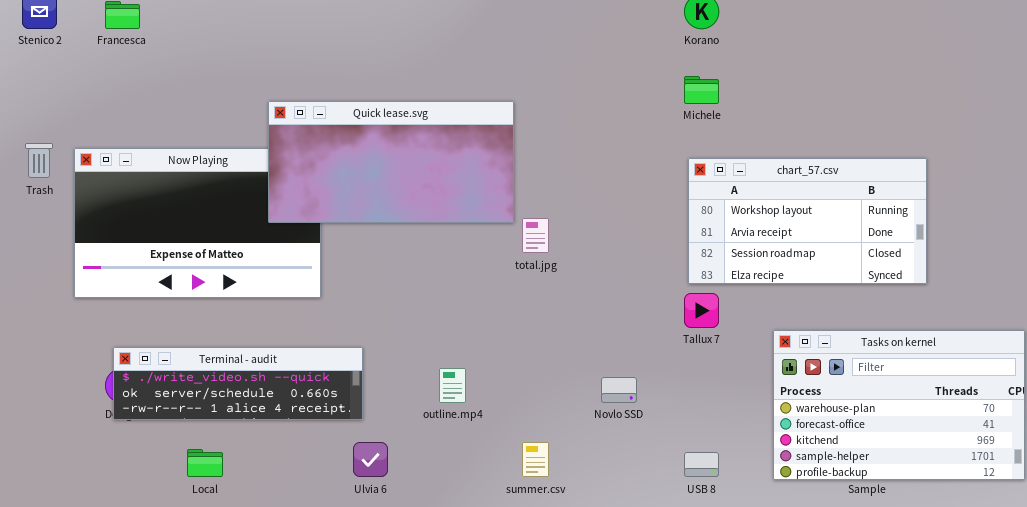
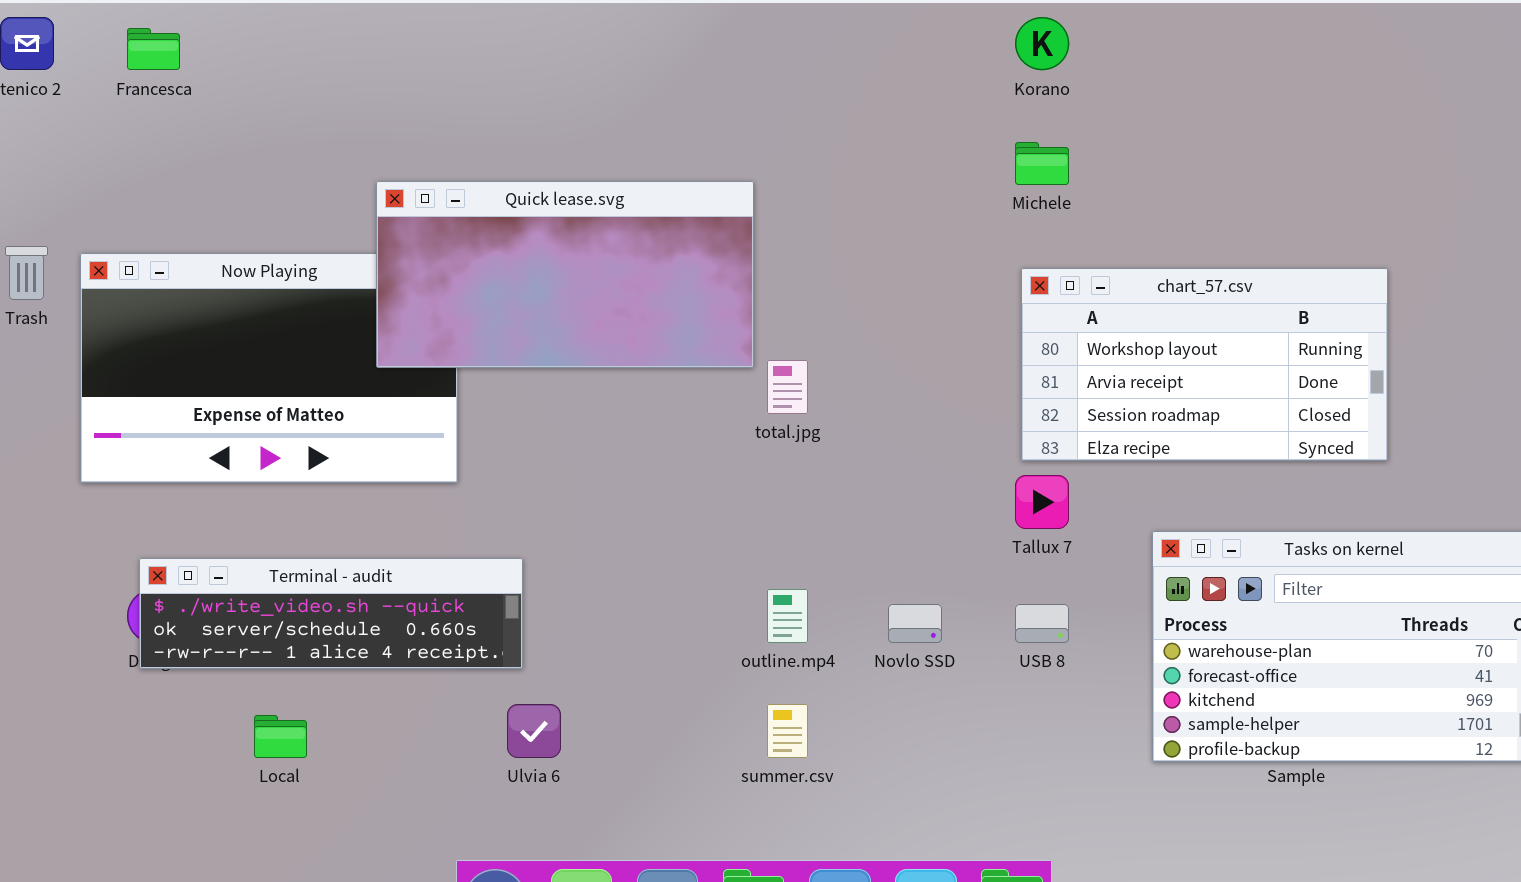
outline.mp4: [439,368,466,403] -> [767,589,808,643], moved
USB 8: [684,452,719,477] -> [1015,604,1069,643], moved

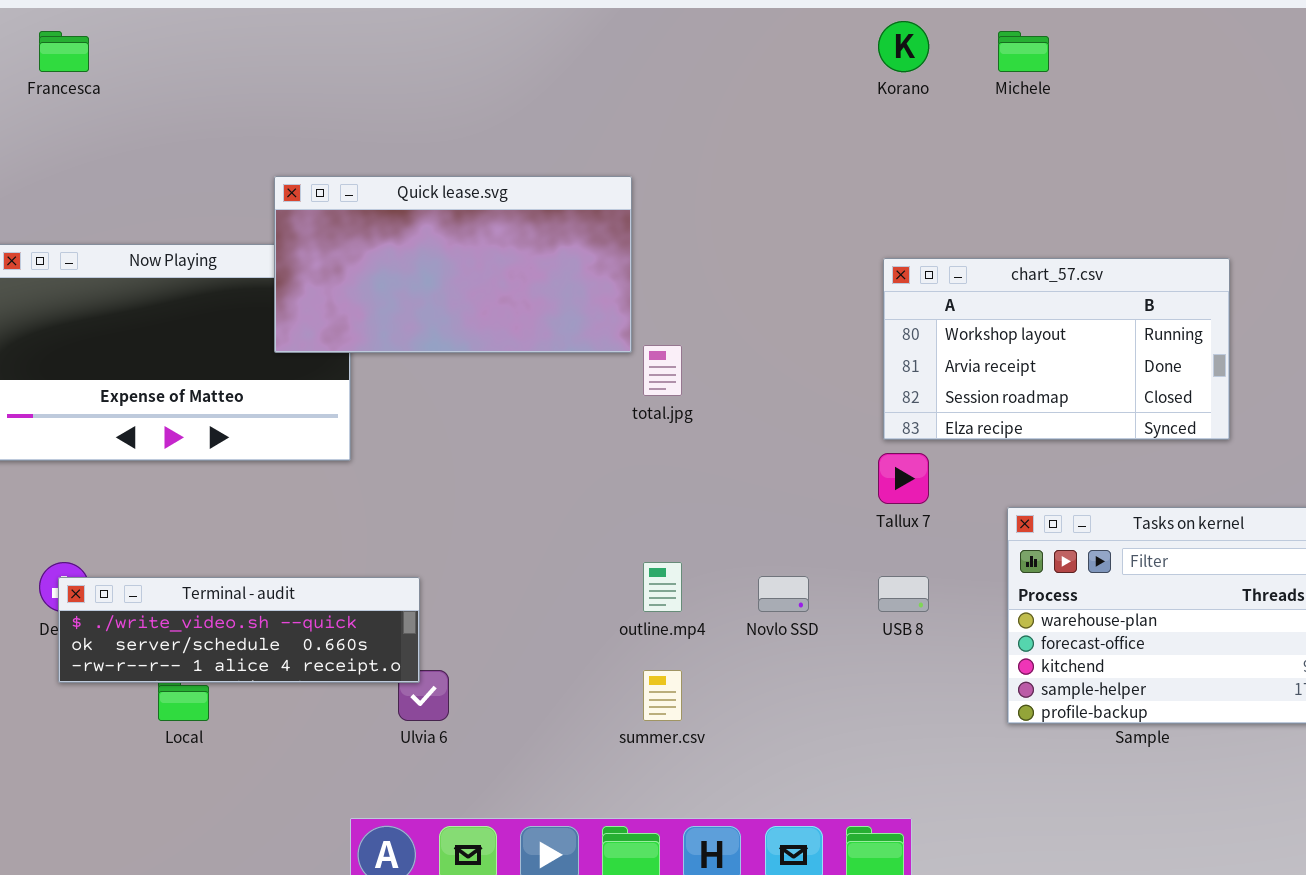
Michele: [1015,142,1069,185] -> [998,31,1049,72], moved
Terminal - audit: [139,558,523,669] -> [58,577,420,683], moved

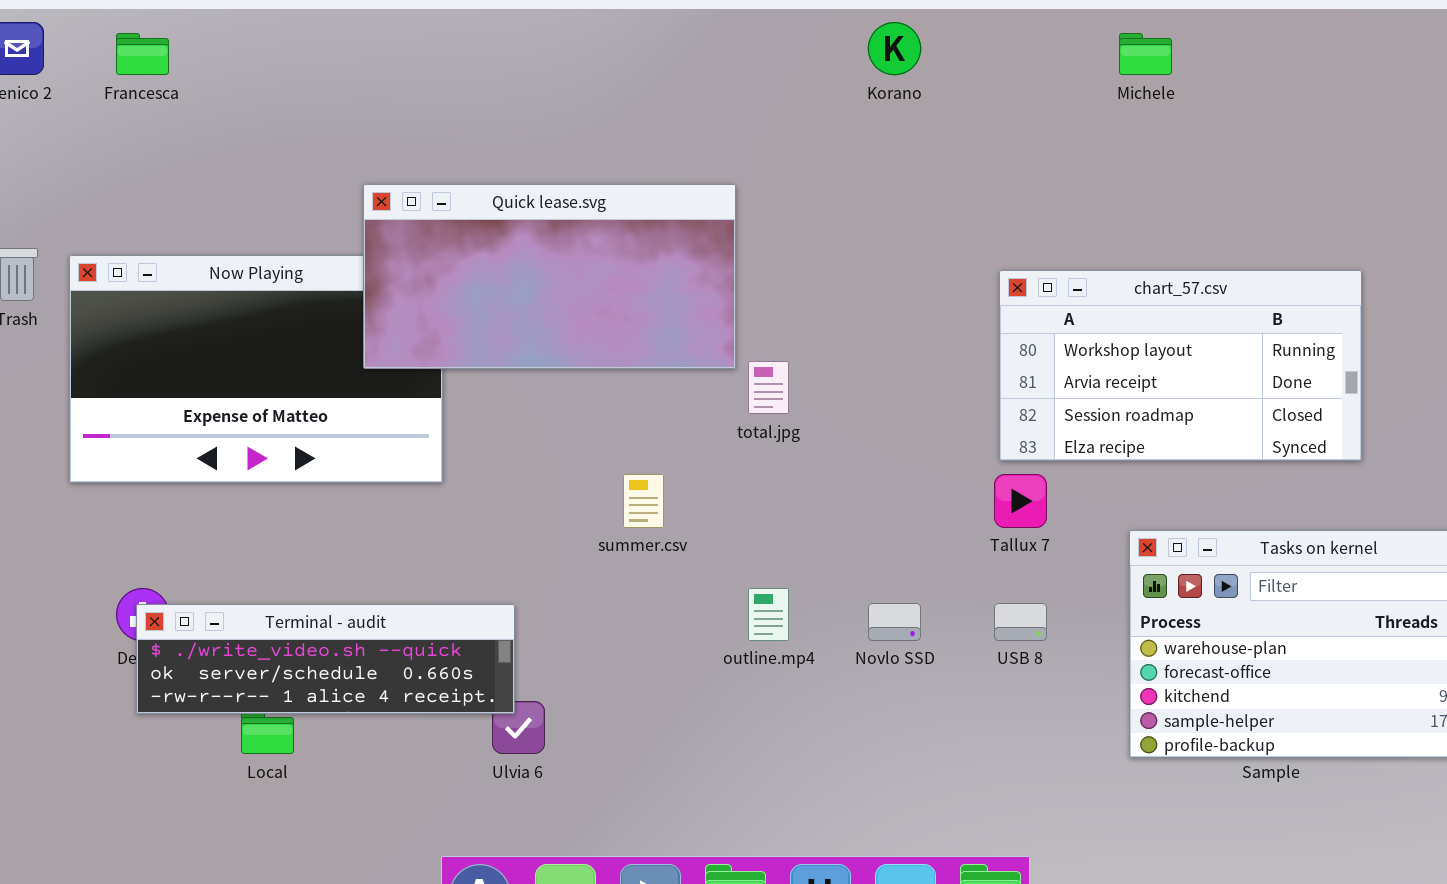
Korano: [878,21,929,72] -> [868,22,921,75], moved
summer.csv: [643,670,682,721] -> [623,474,664,528], moved

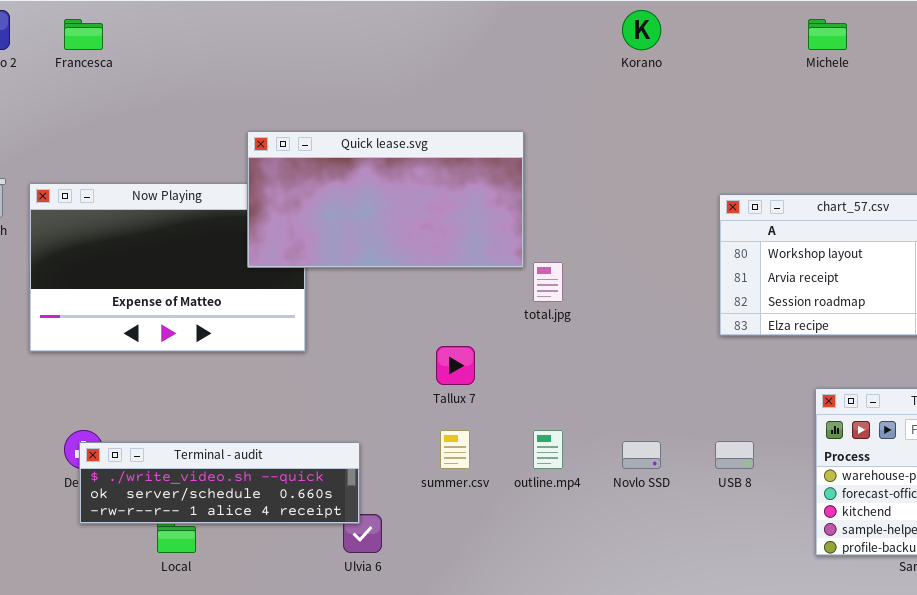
summer.csv: [623,474,664,528] -> [440,430,470,469], moved
Tallux 7: [994,474,1047,528] -> [436,346,475,385], moved

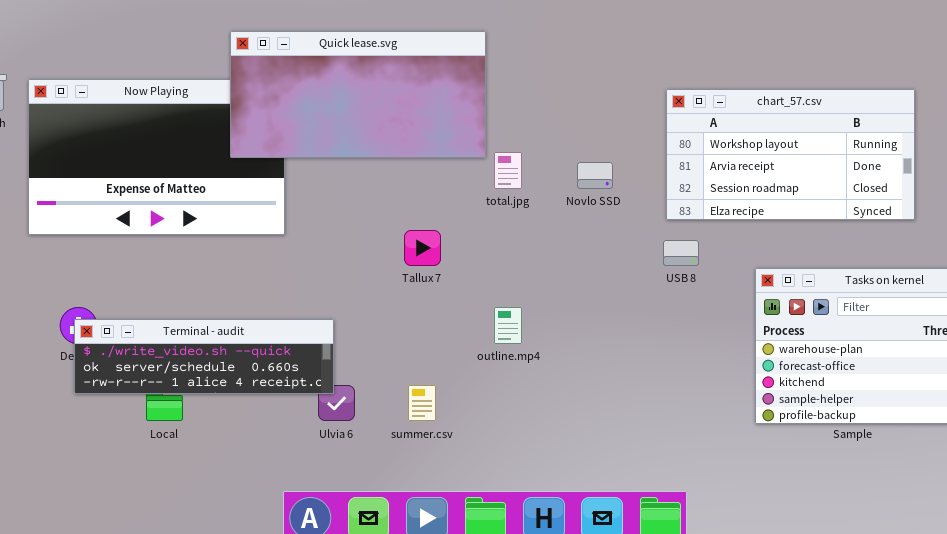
summer.csv: [440,430,470,469] -> [408,385,436,421], moved
Novlo SSD: [622,441,661,469] -> [577,162,613,189], moved
USB 8: [715,441,754,469] -> [663,240,699,266], moved

